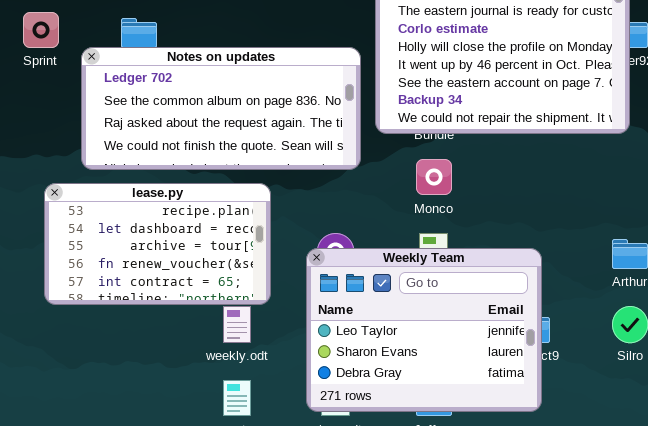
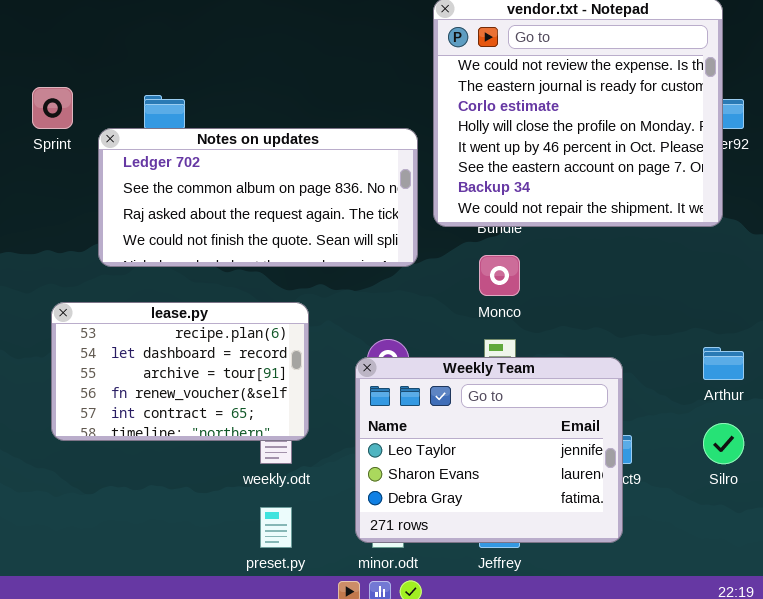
lease.py: [44,183,271,305] -> [51,302,309,441], moved

